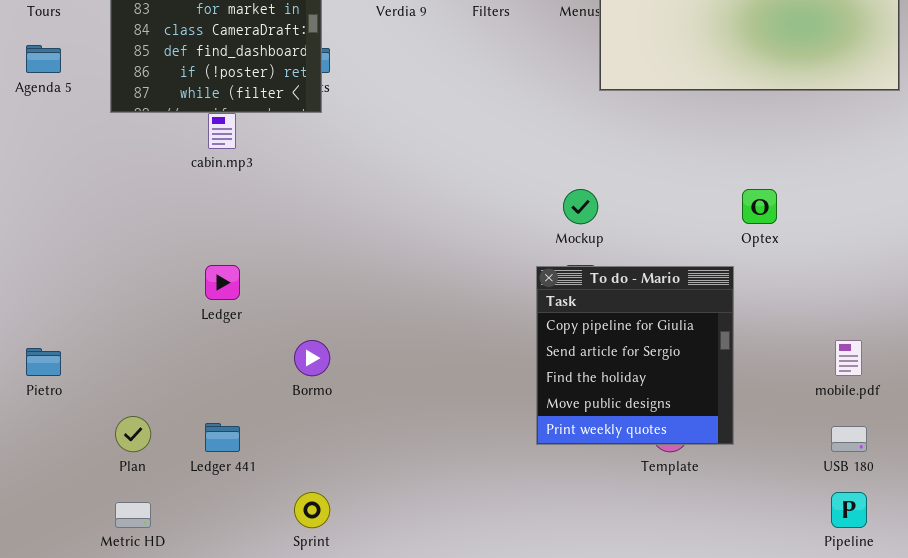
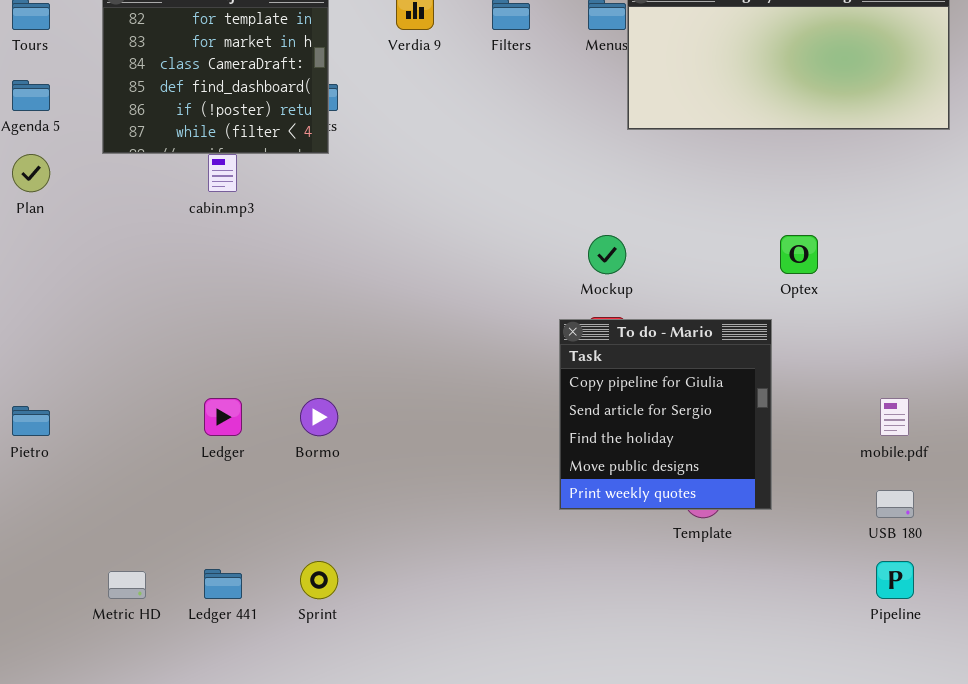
Ledger: [205,265,240,300] -> [204,398,242,436], moved
Plan: [115,416,151,452] -> [12,154,50,192], moved
Ledger 441: [205,423,240,452] -> [204,569,242,599], moved

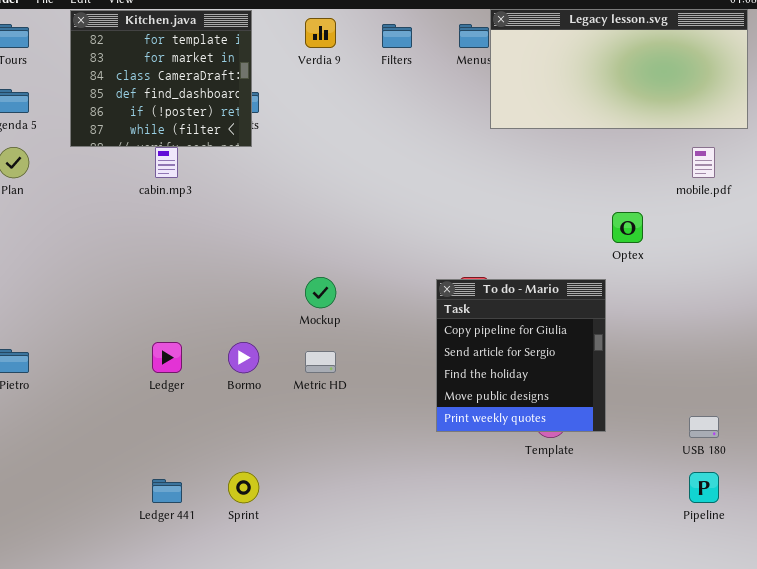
Mockup: [588,235,626,274] -> [305,277,336,308], moved
mobile.pdf: [880,398,909,436] -> [692,147,715,178], moved
Metric HD: [108,571,146,599] -> [305,351,336,373], moved

